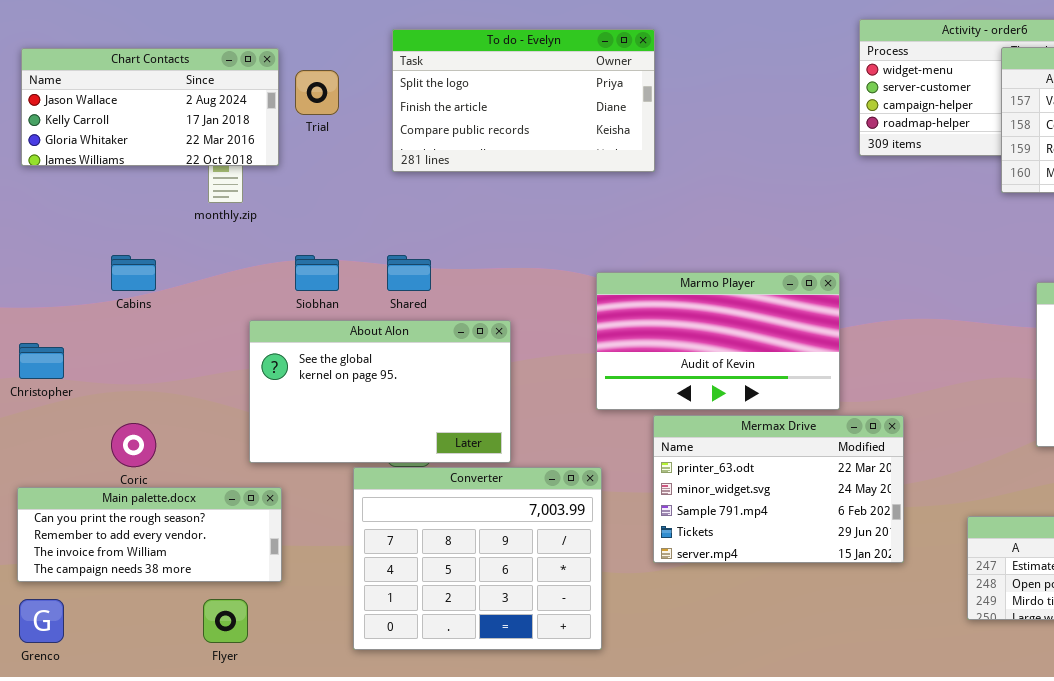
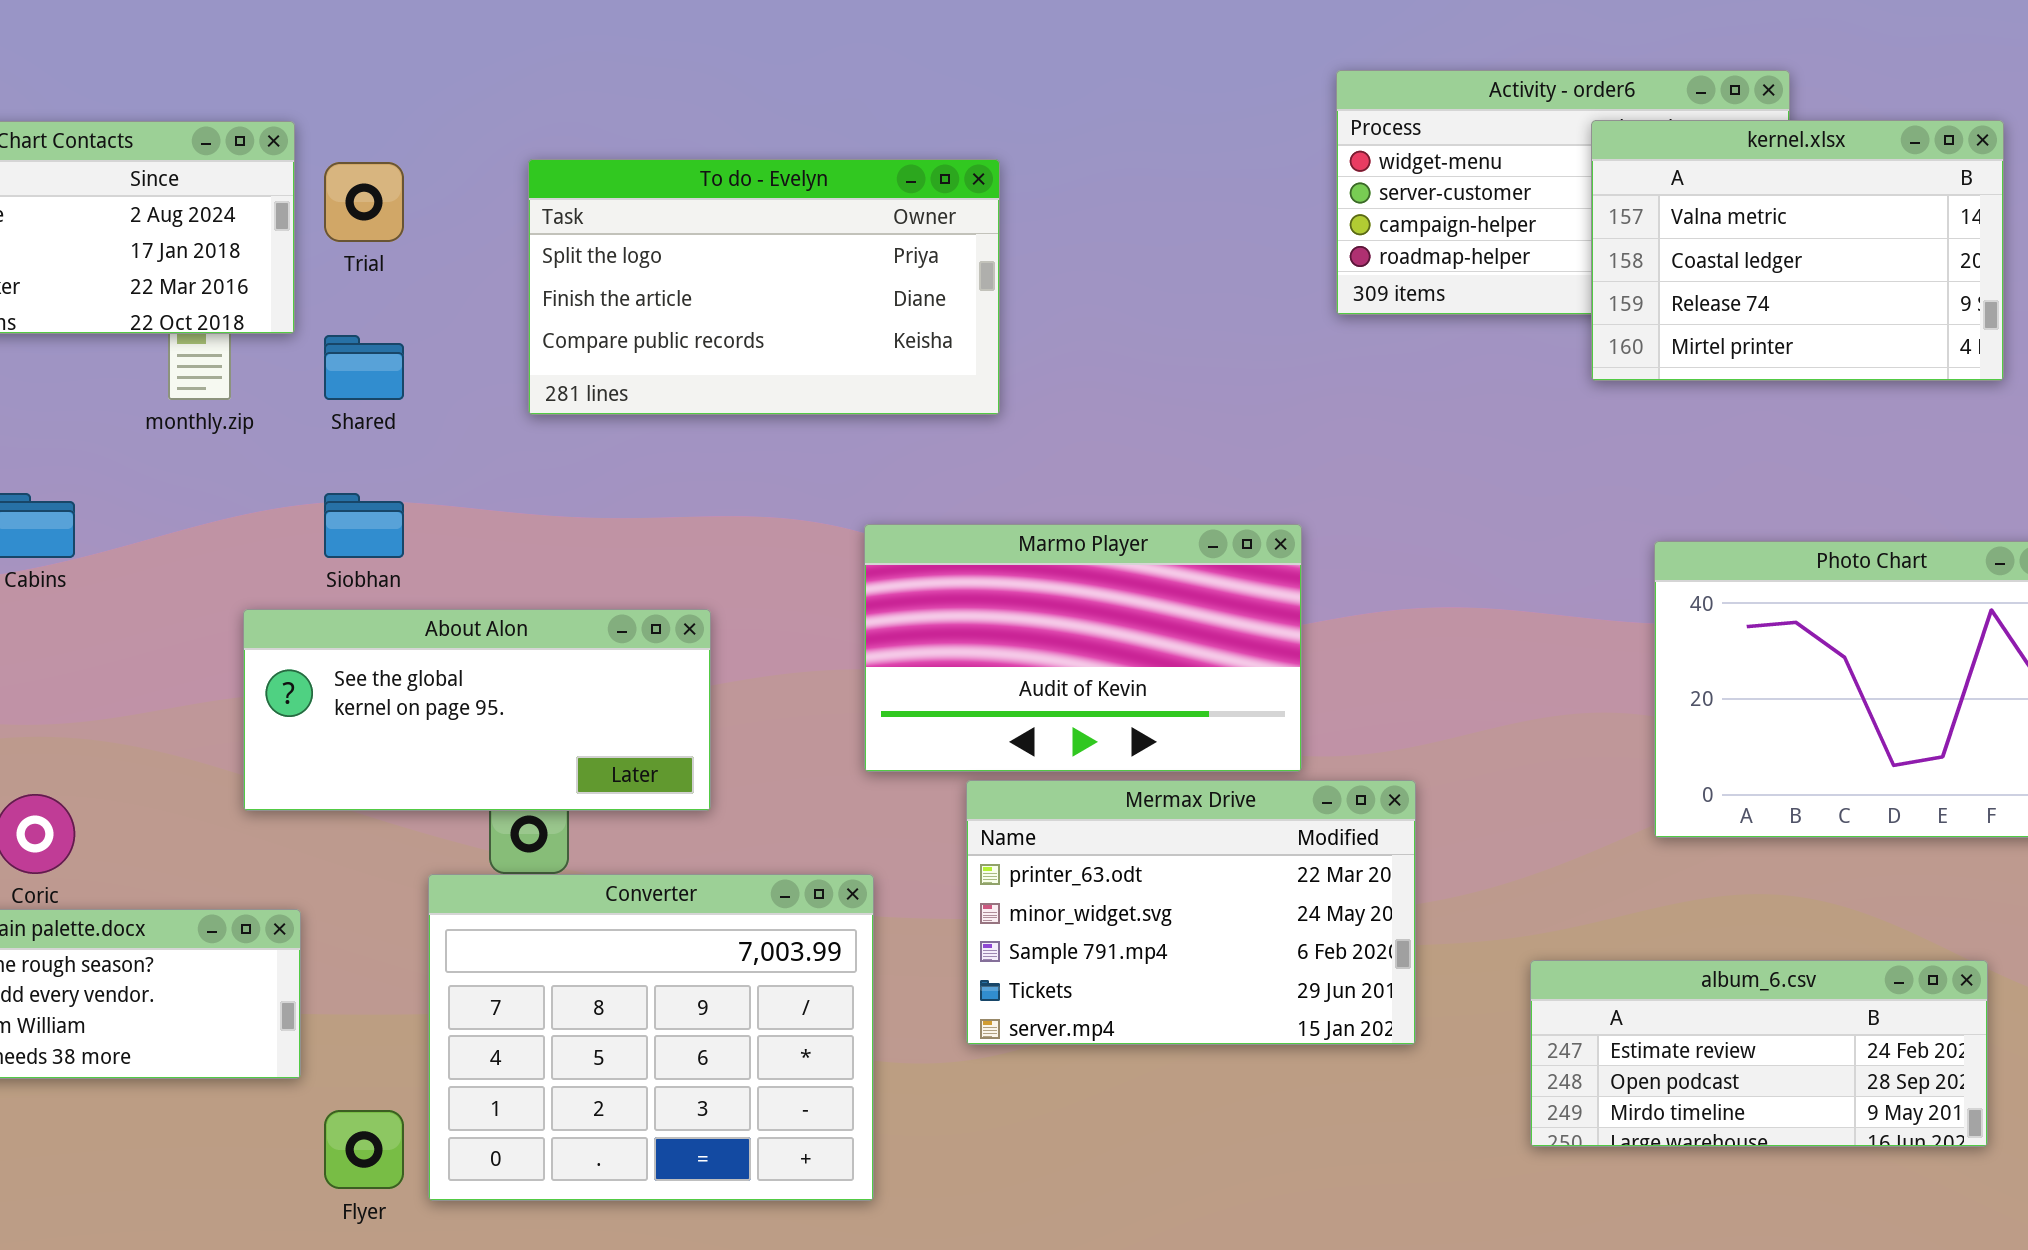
To do - Evelyn: [392,29,655,172] -> [528,159,1000,415], moved
Shared: [387,255,431,291] -> [324,335,404,400], moved
About Alon: [249,320,511,463] -> [243,609,711,811], resized
Flyer: [203,599,248,643] -> [324,1110,404,1189], moved

